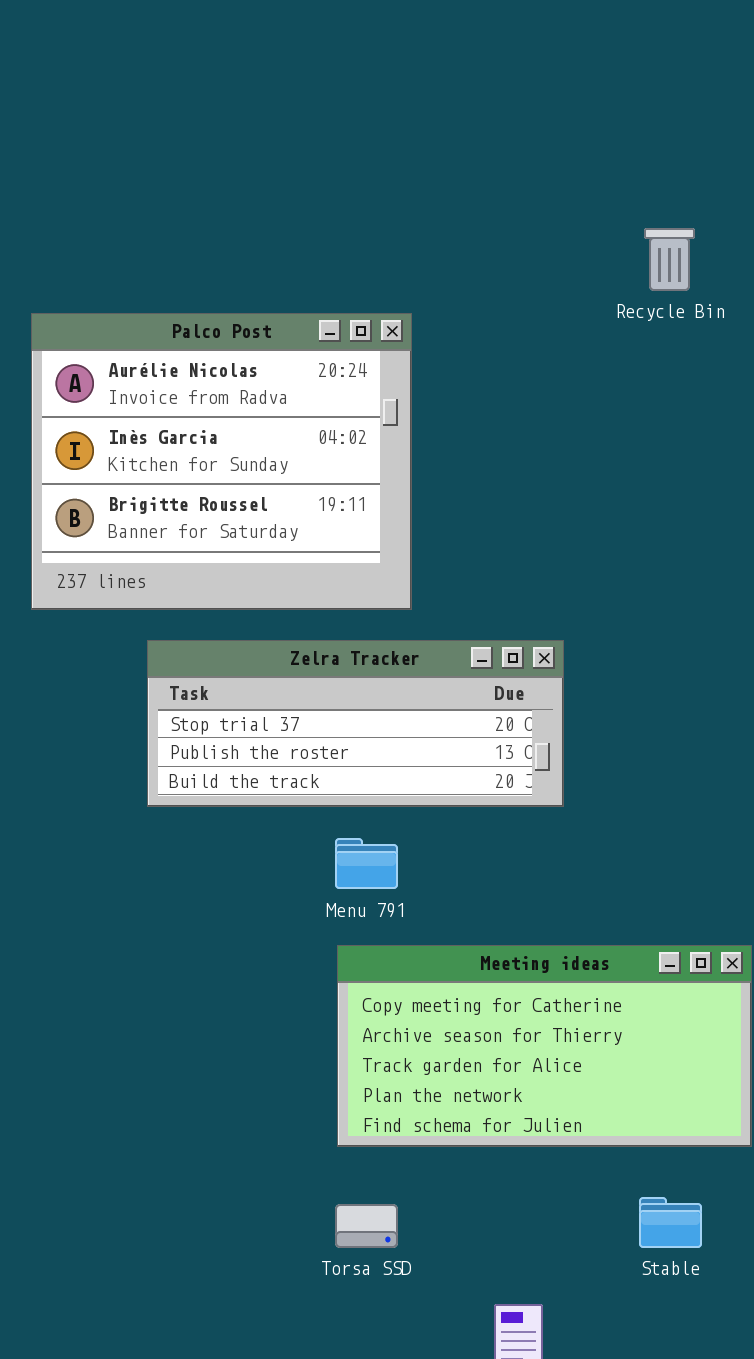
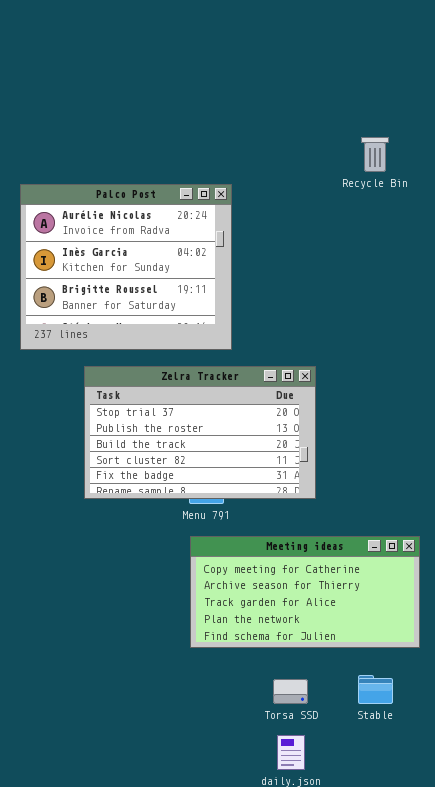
Zelra Tracker: [147,640,564,807] -> [84,366,316,499], resized
Torsa SSD: [335,1204,398,1248] -> [273,679,308,704], moved

